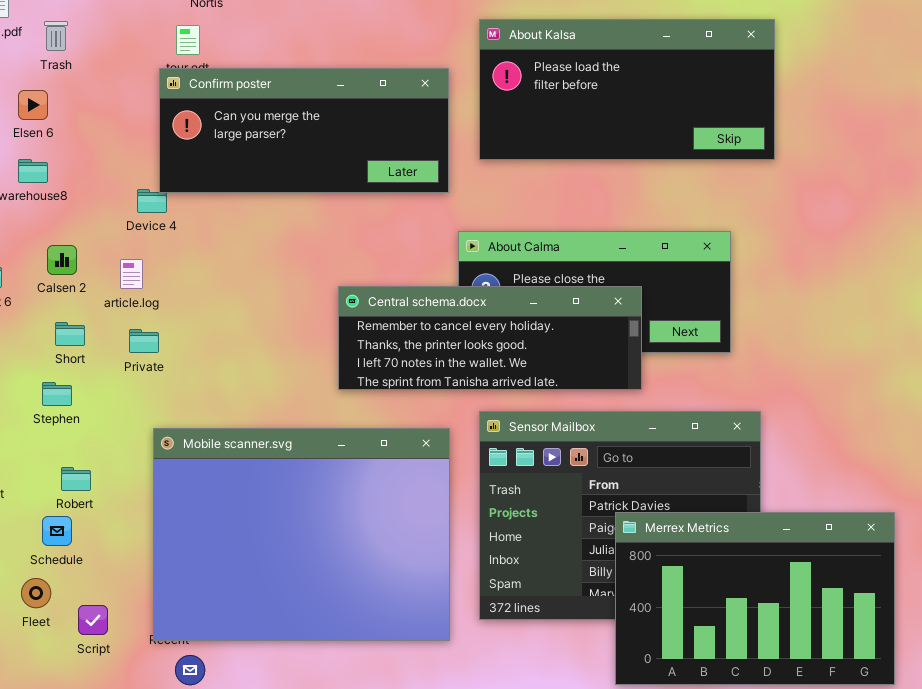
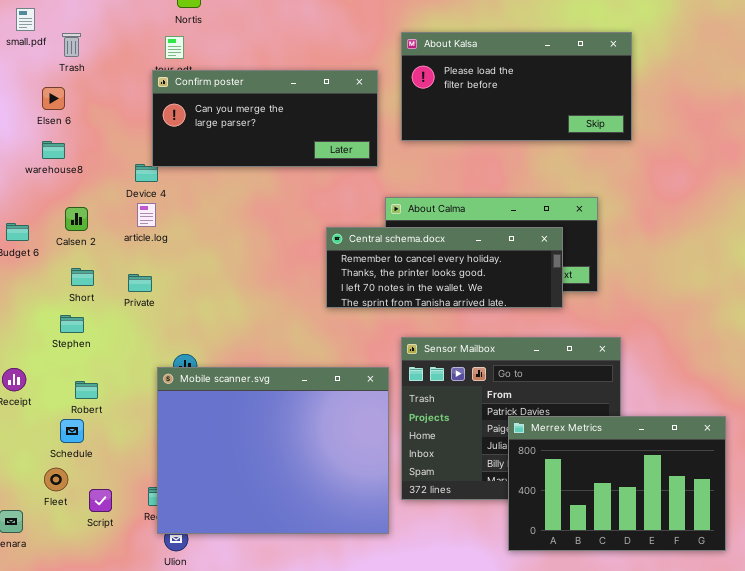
article.log: [120,259,143,289] -> [137,203,156,227], moved
Central schema.docx: [338,286,642,390] -> [326,227,563,308], moved
Mobile scanner.svg: [153,428,450,641] -> [157,367,389,534], moved

